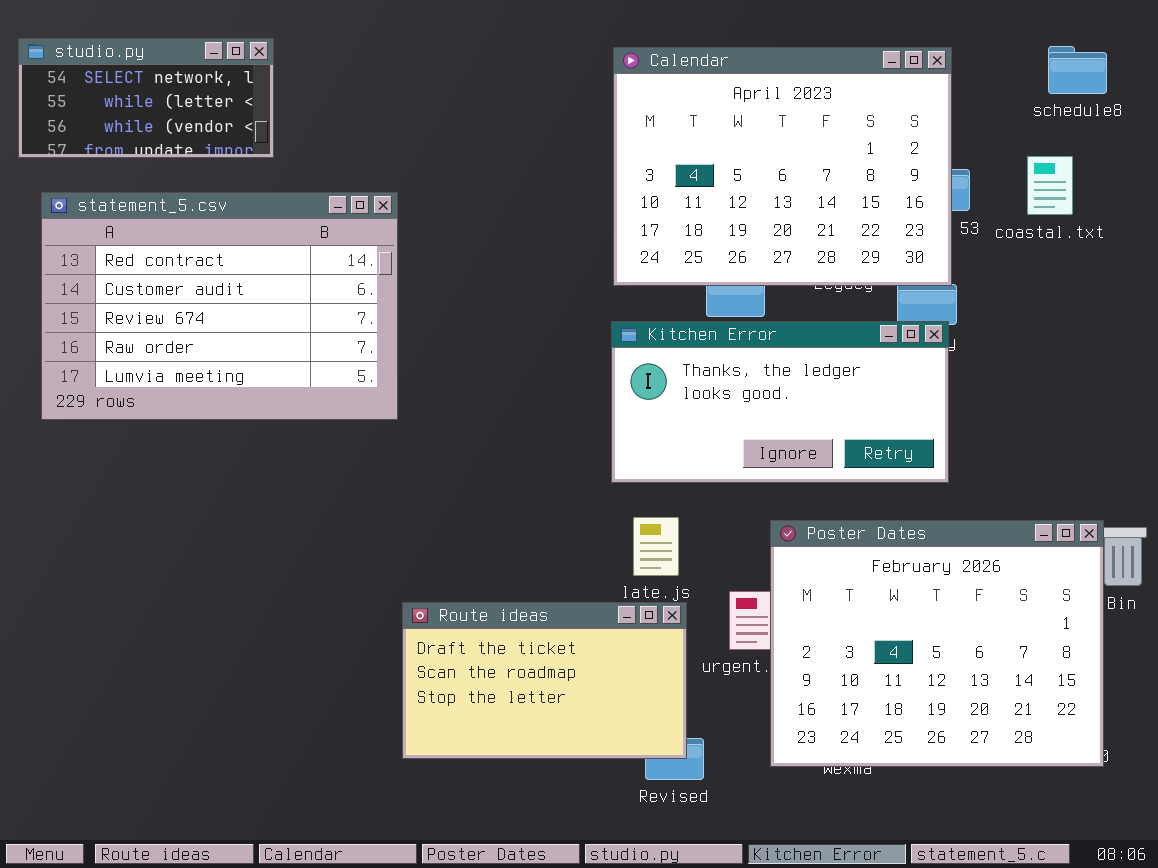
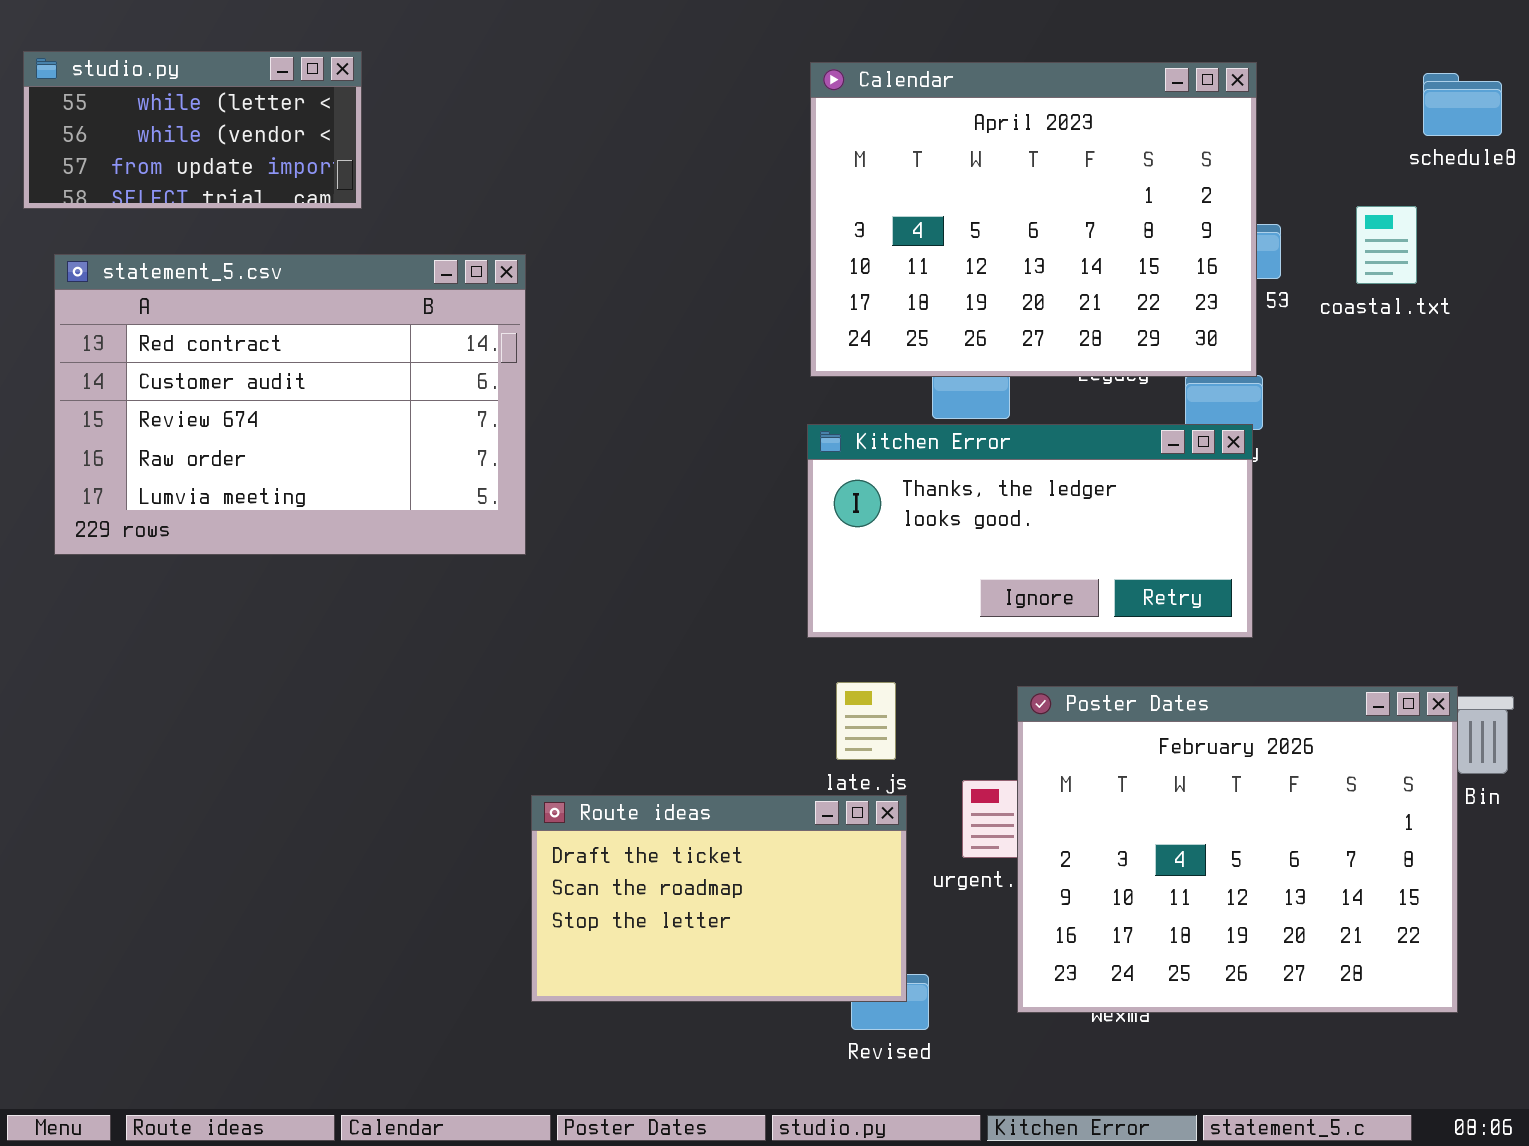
studio.py: [18,38,274,158] -> [23,51,362,209], scrolled down 1 row
schedule8: [1048,46,1107,94] -> [1423,73,1502,136], moved

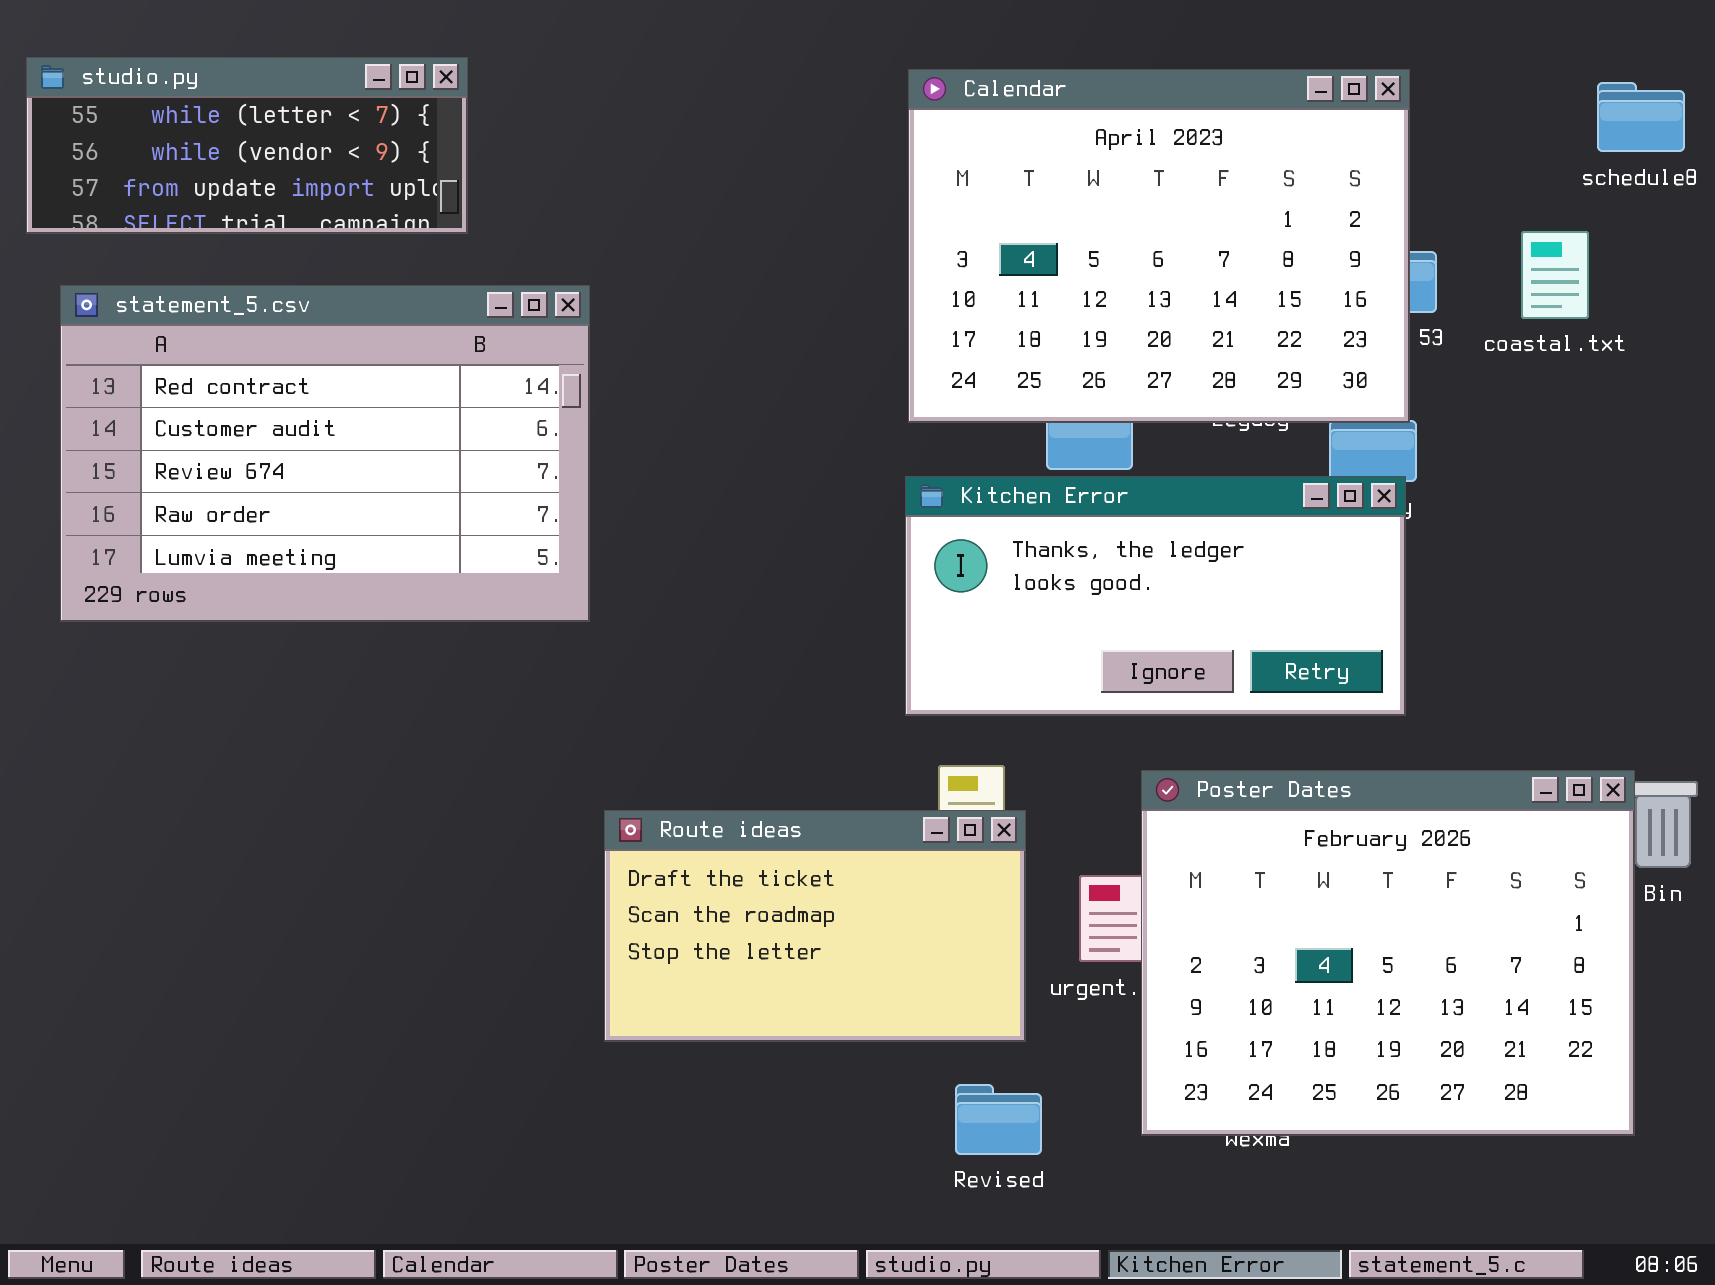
studio.py: [23,51,362,209] -> [26,57,468,234], resized
Route ideas: [531,795,907,1002] -> [604,810,1026,1042], moved

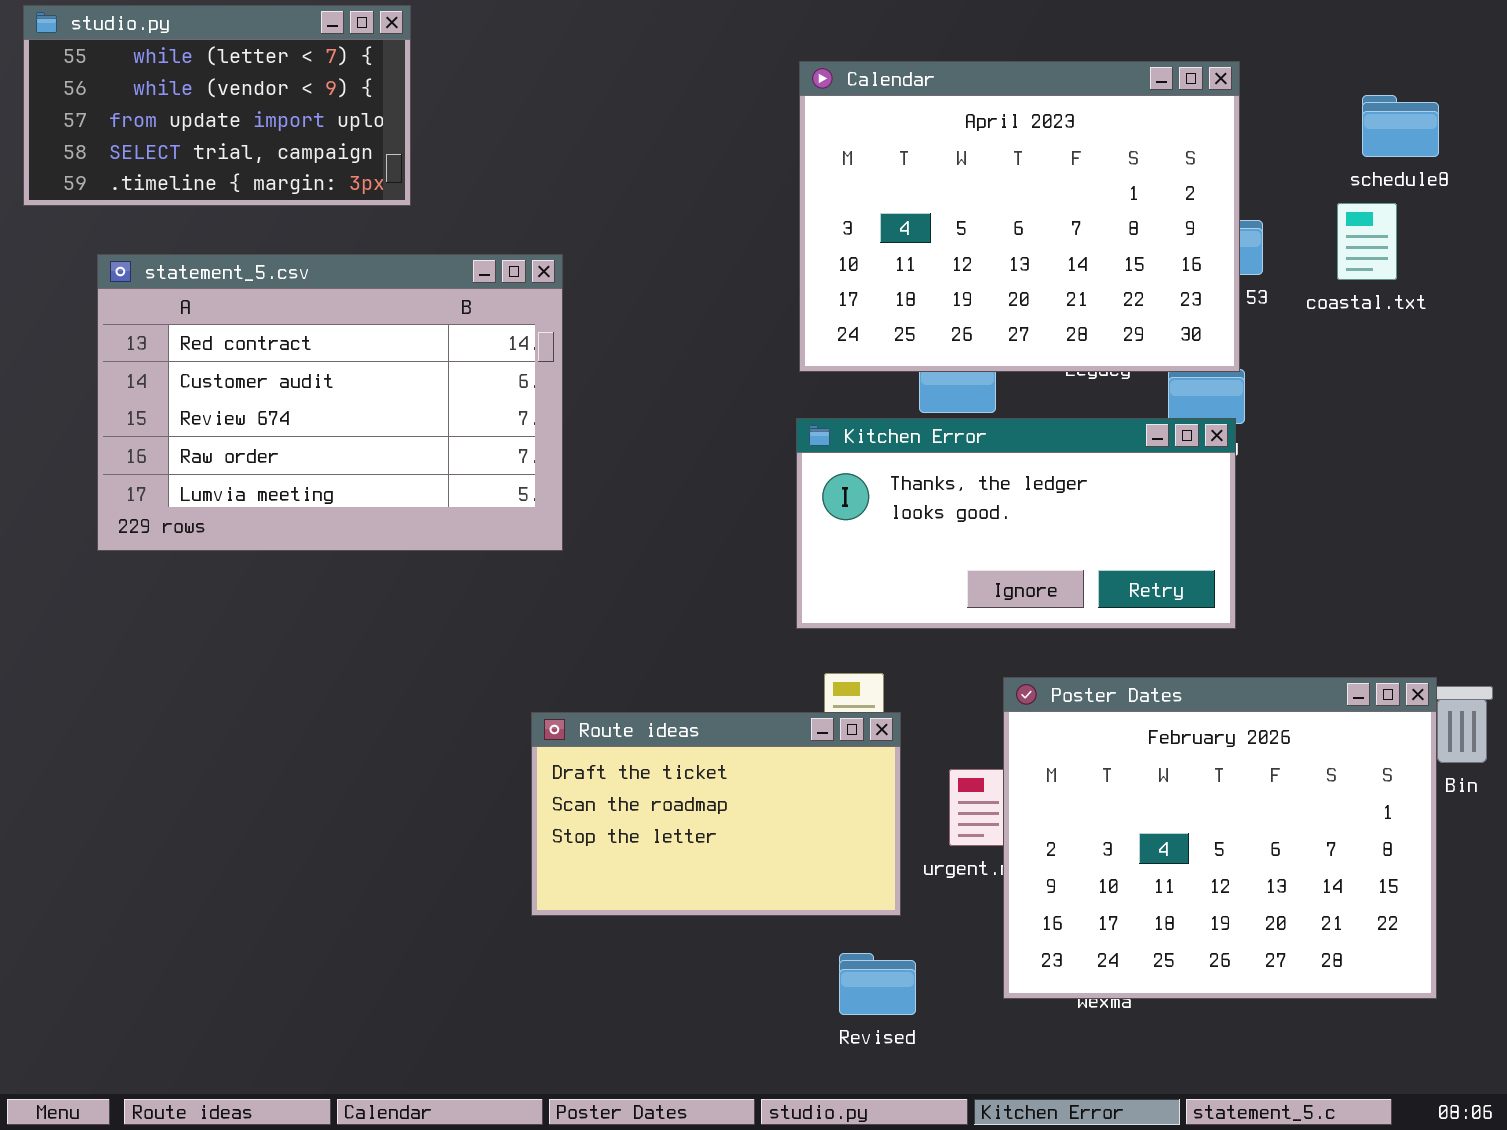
studio.py: [26,57,468,234] -> [23,5,411,206], resized
schedule8: [1597,82,1685,152] -> [1362,95,1439,157], moved
statement_5.csv: [60,285,590,622] -> [97,254,563,551], moved

